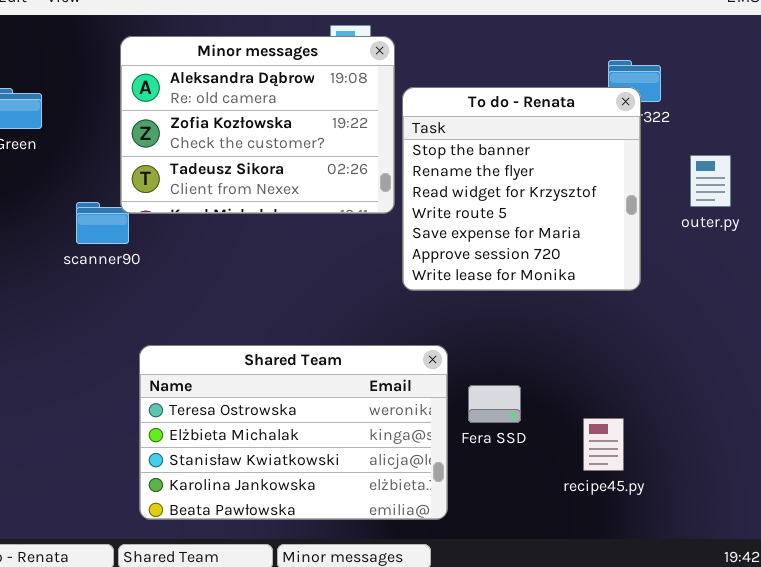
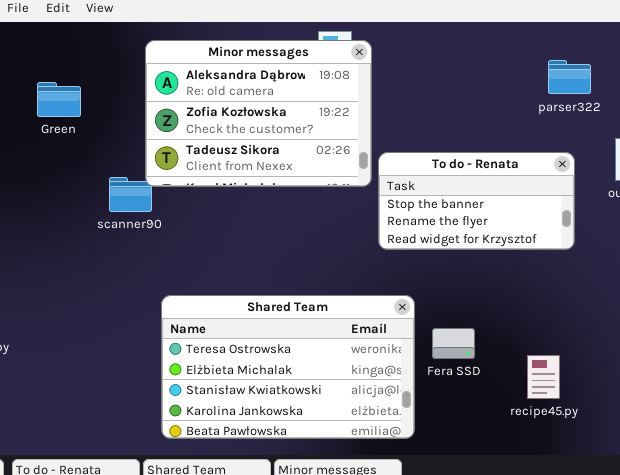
To do - Renata: [402,87,641,291] -> [378,152,575,250], resized

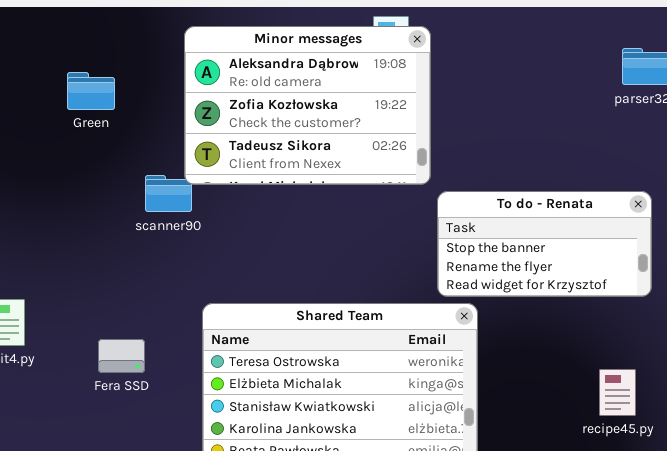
To do - Renata: [378,152,575,250] -> [437,191,652,297], moved
Fera SSD: [432,328,475,359] -> [98,339,145,373], moved

